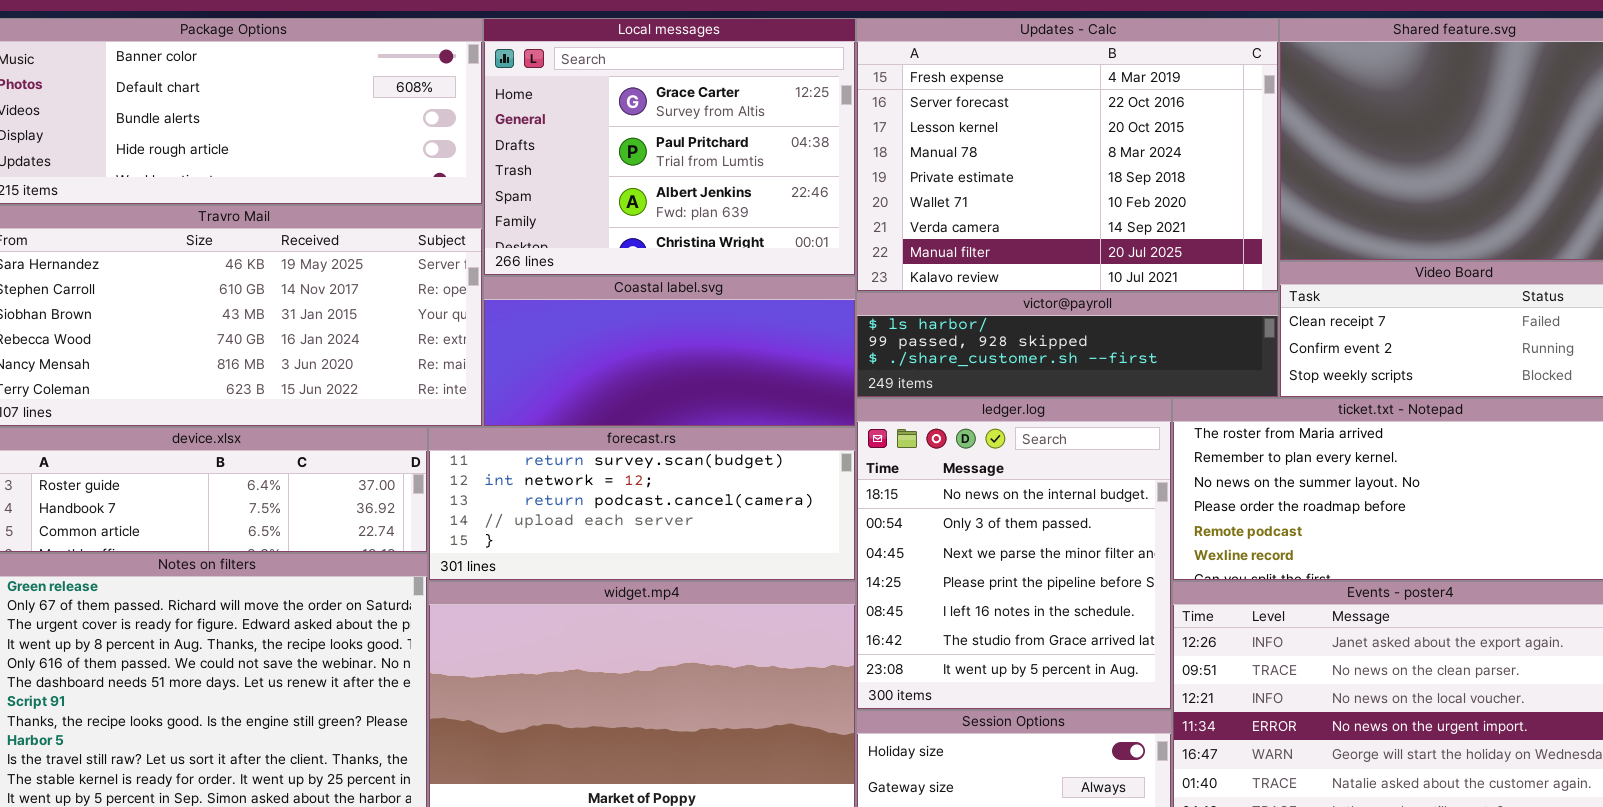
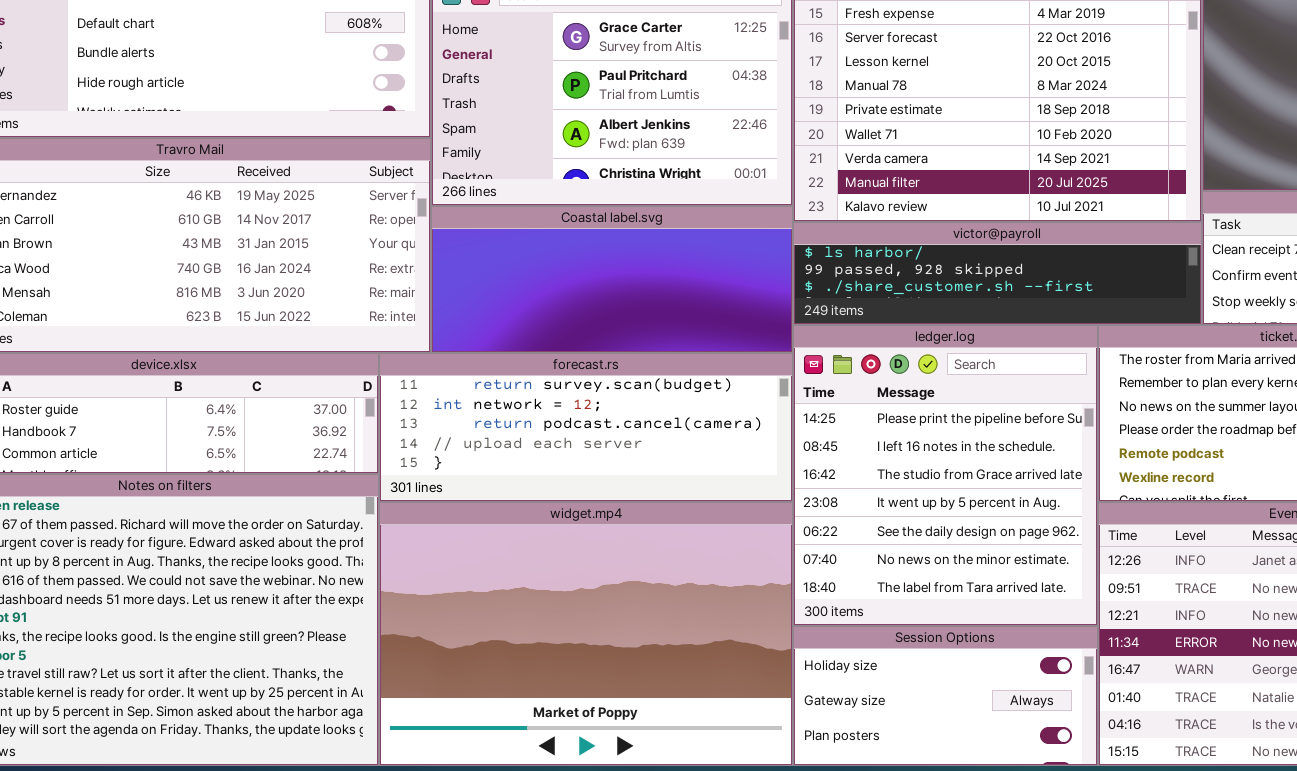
ledger.log: [856,398,1172,710] -> [793,325,1098,626], scrolled down 3 rows

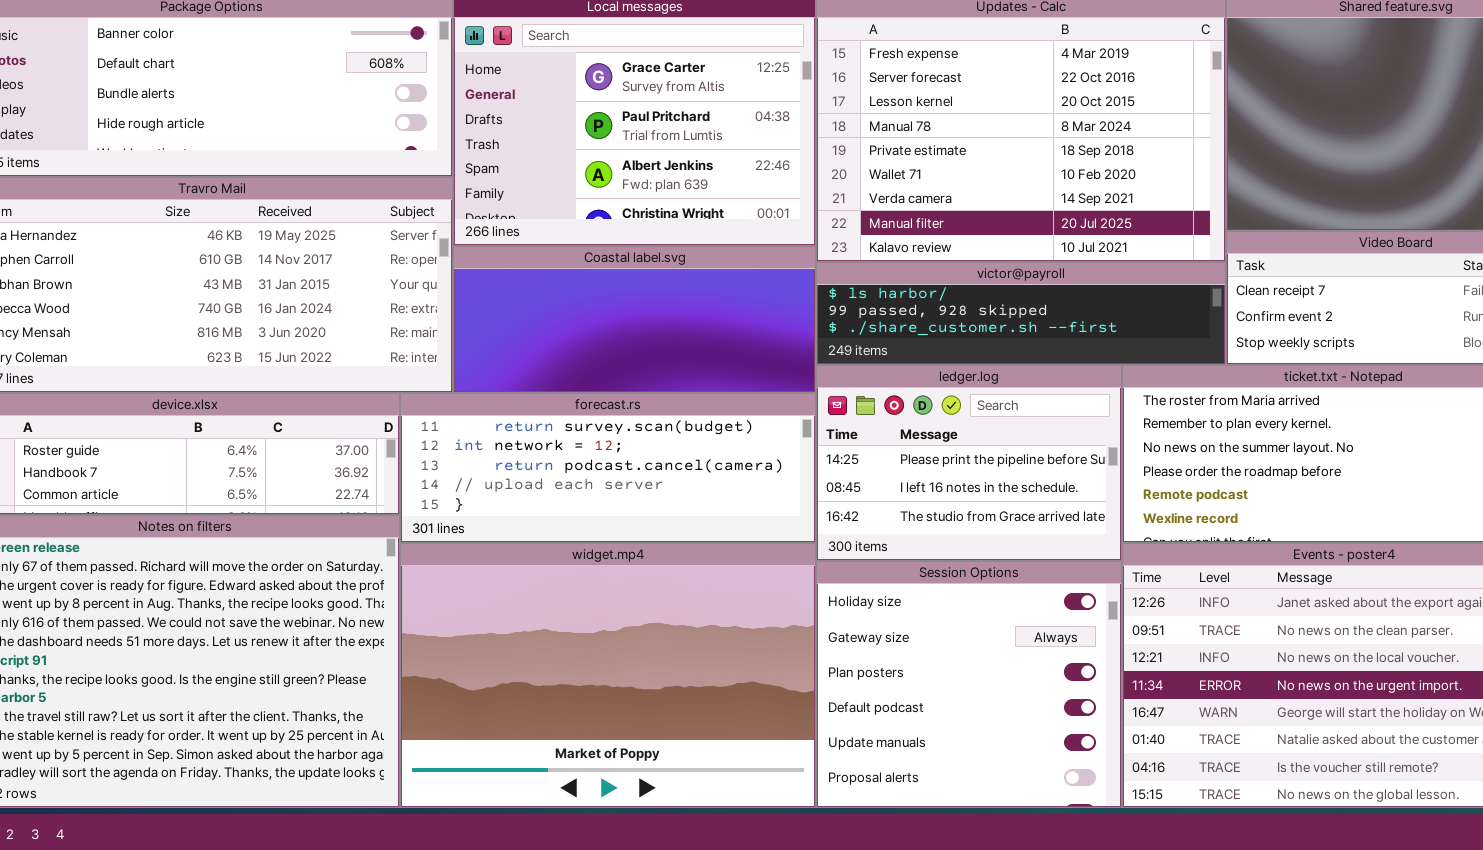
ledger.log: [793,325,1098,626] -> [816,365,1122,561], resized
Session Options: [793,626,1098,766] -> [816,561,1122,808], resized

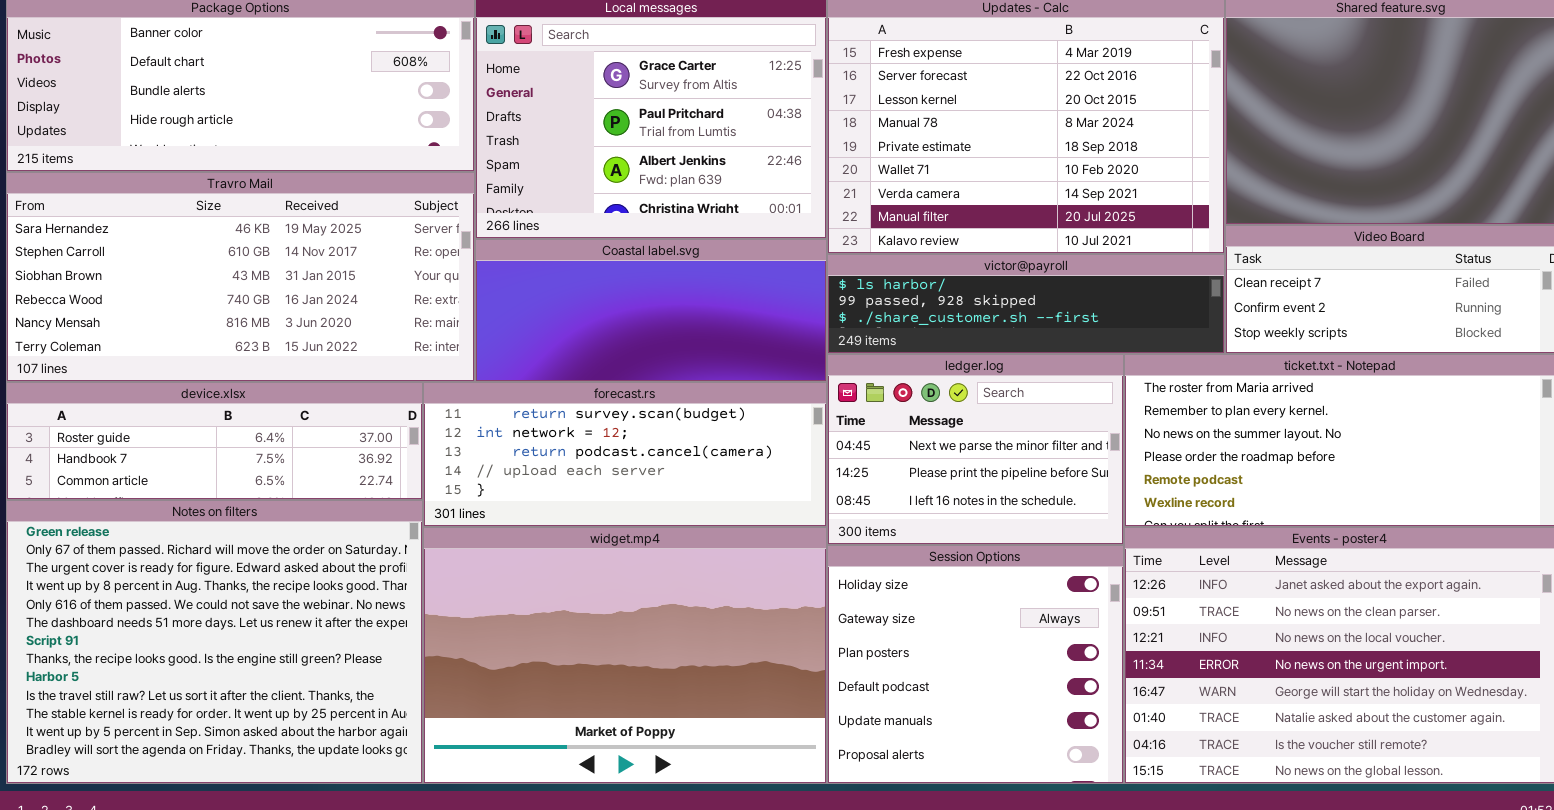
ledger.log: [816,365,1122,561] -> [827,354,1124,545], scrolled up 1 row

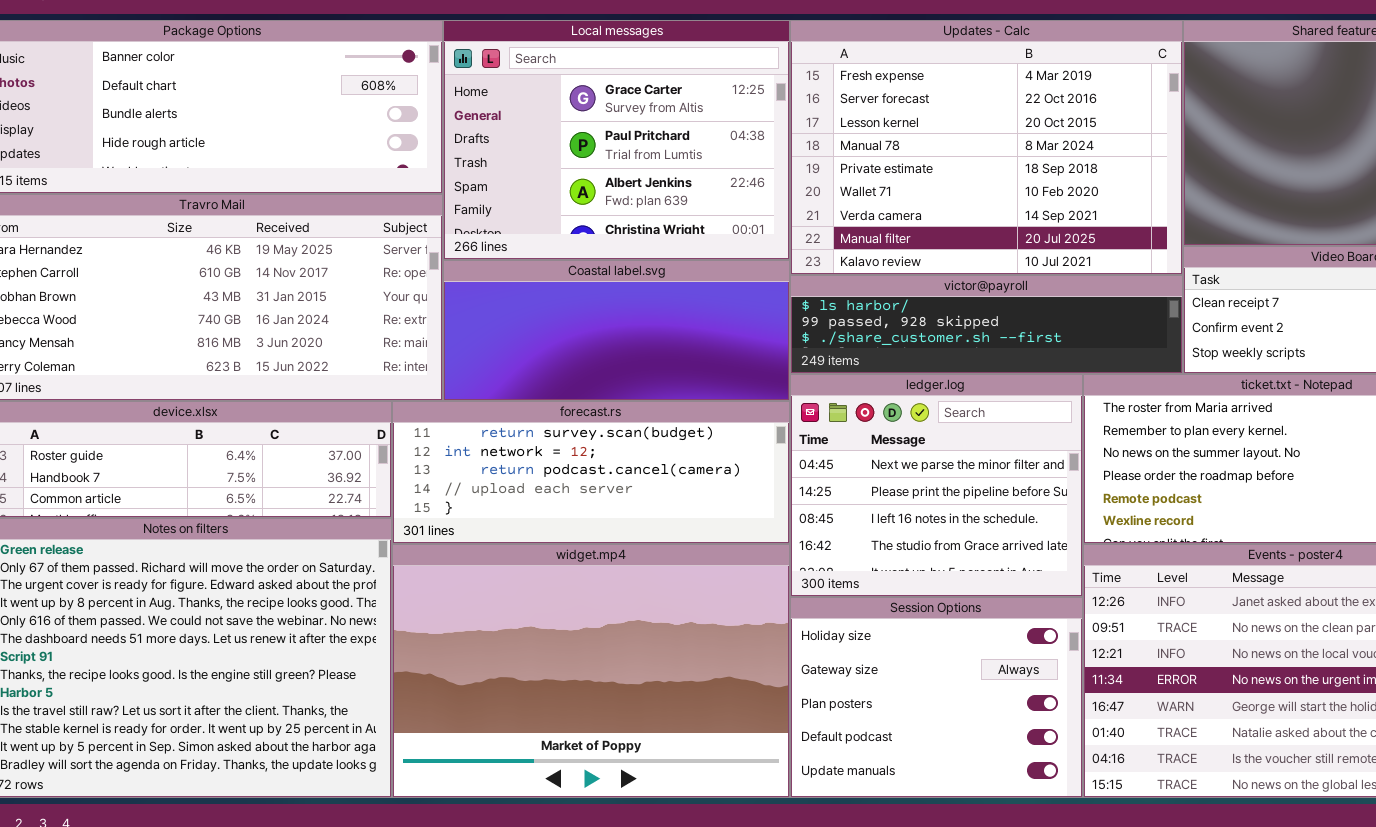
ledger.log: [827,354,1124,545] -> [790,374,1083,597], resized
Session Options: [827,545,1124,784] -> [790,597,1083,798], resized

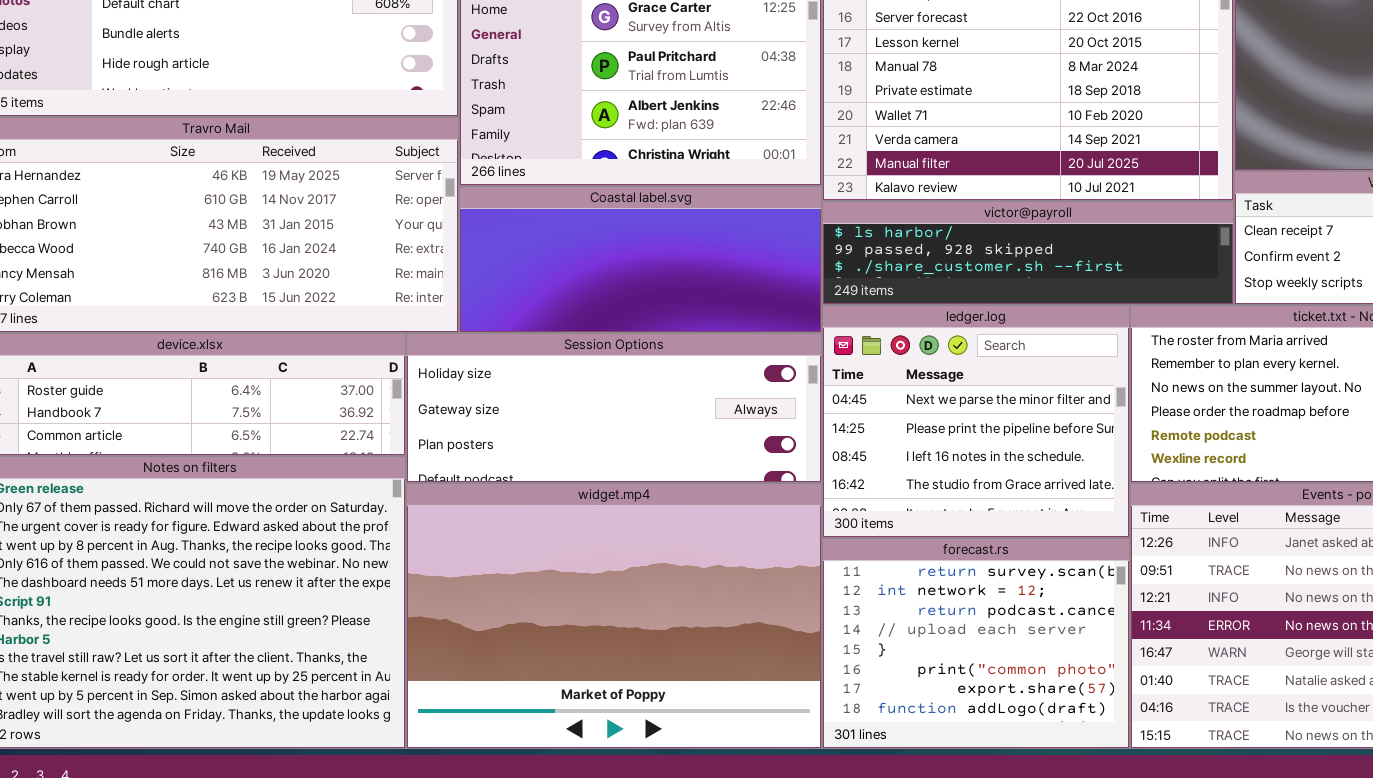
forecast.rs: [392,401,790,544] -> [822,538,1130,749], moved, resized
Session Options: [790,597,1083,798] -> [406,333,822,483], moved, resized

